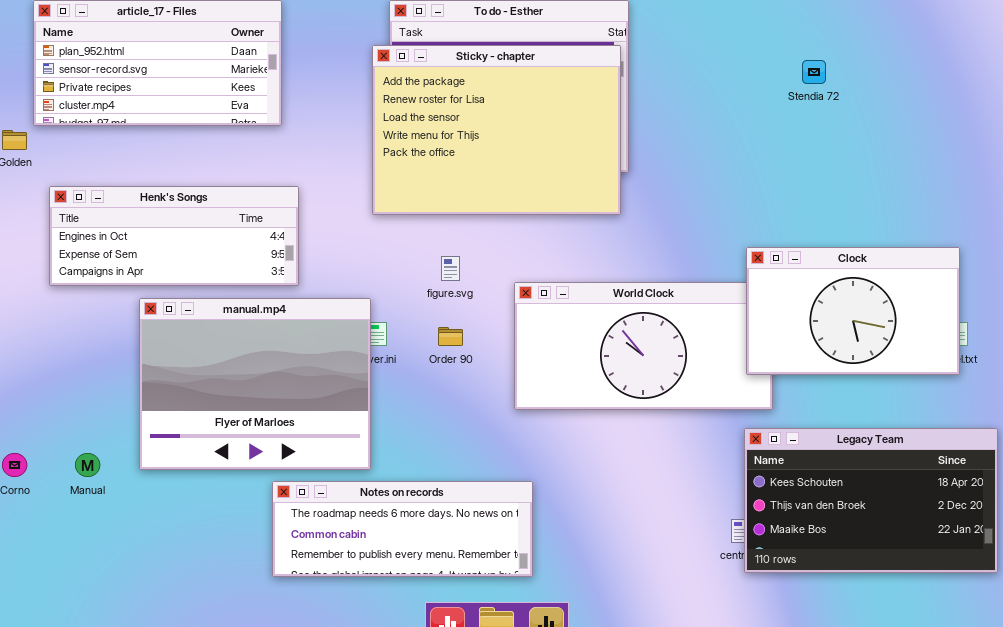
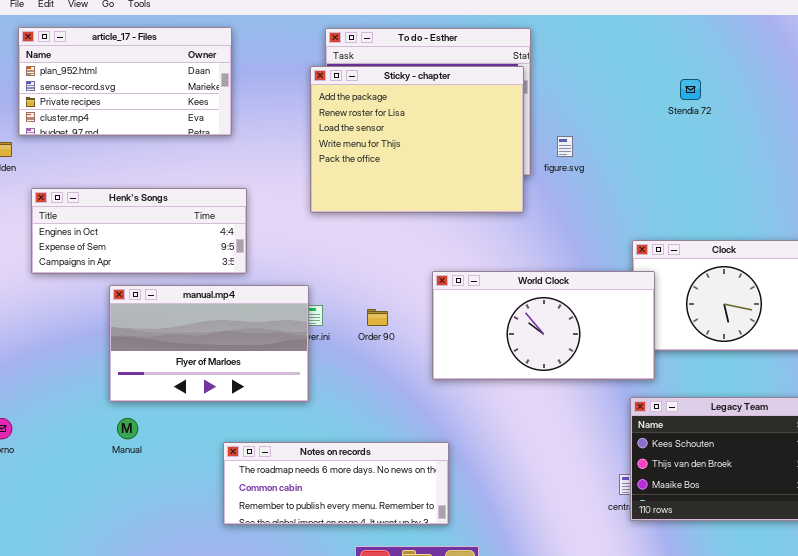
figure.svg: [441,256,460,281] -> [557,136,573,157], moved
World Clock: [514,282,773,410] -> [432,271,655,380], raised
manual.mp4: [139,298,371,470] -> [109,285,309,402], resized
Manual: [75,453,100,477] -> [117,418,138,439], moved

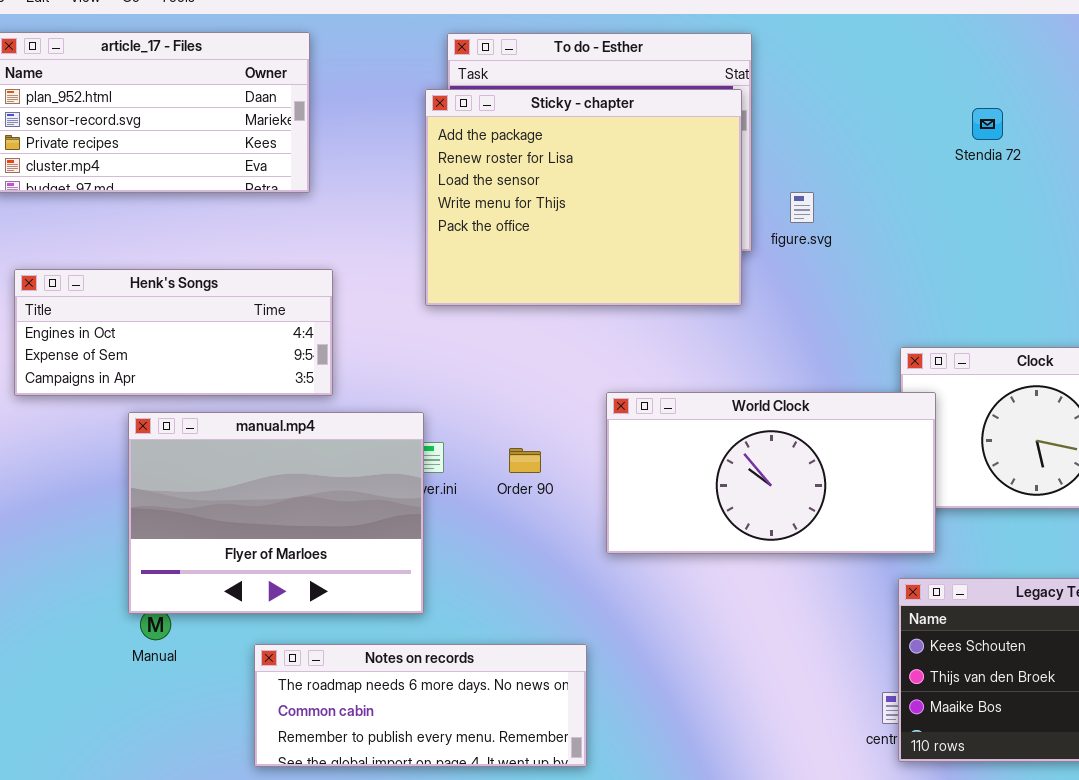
manual.mp4: [109,285,309,402] -> [128,412,424,614], resized
Notes on records: [223,442,449,525] -> [254,644,587,767], moved

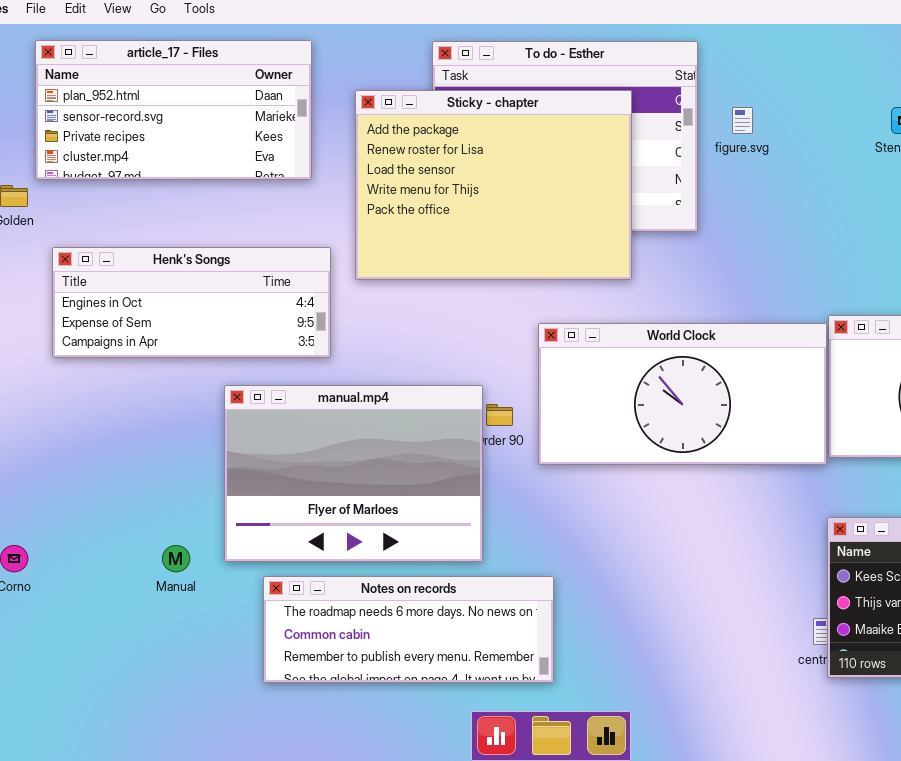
Sticky - chapter: [425,89,742,306] -> [355,90,632,280], moved
figure.svg: [790,192,814,223] -> [732,107,753,134], moved
World Clock: [606,392,936,554] -> [538,323,827,465], moved
manual.mp4: [128,412,424,614] -> [224,385,483,562], moved

